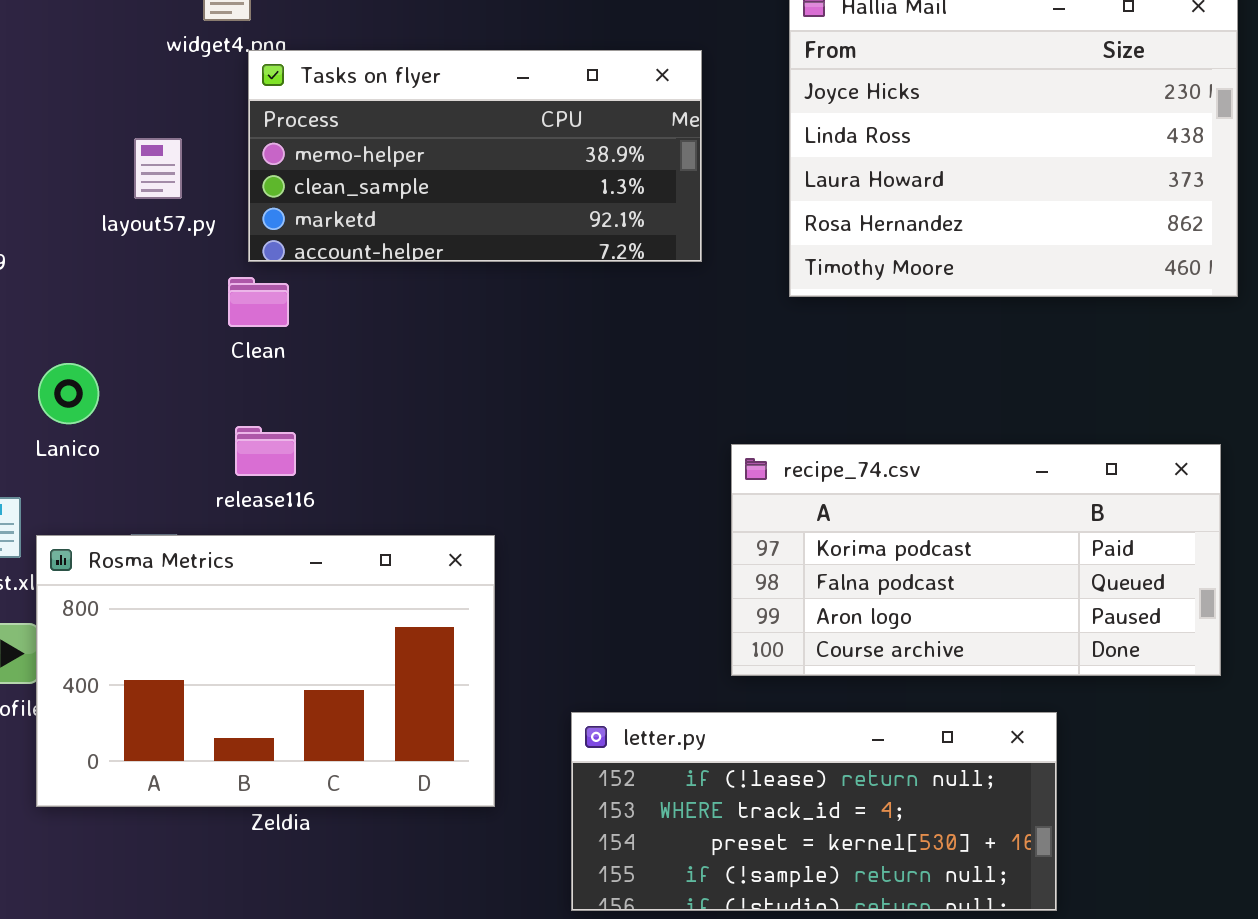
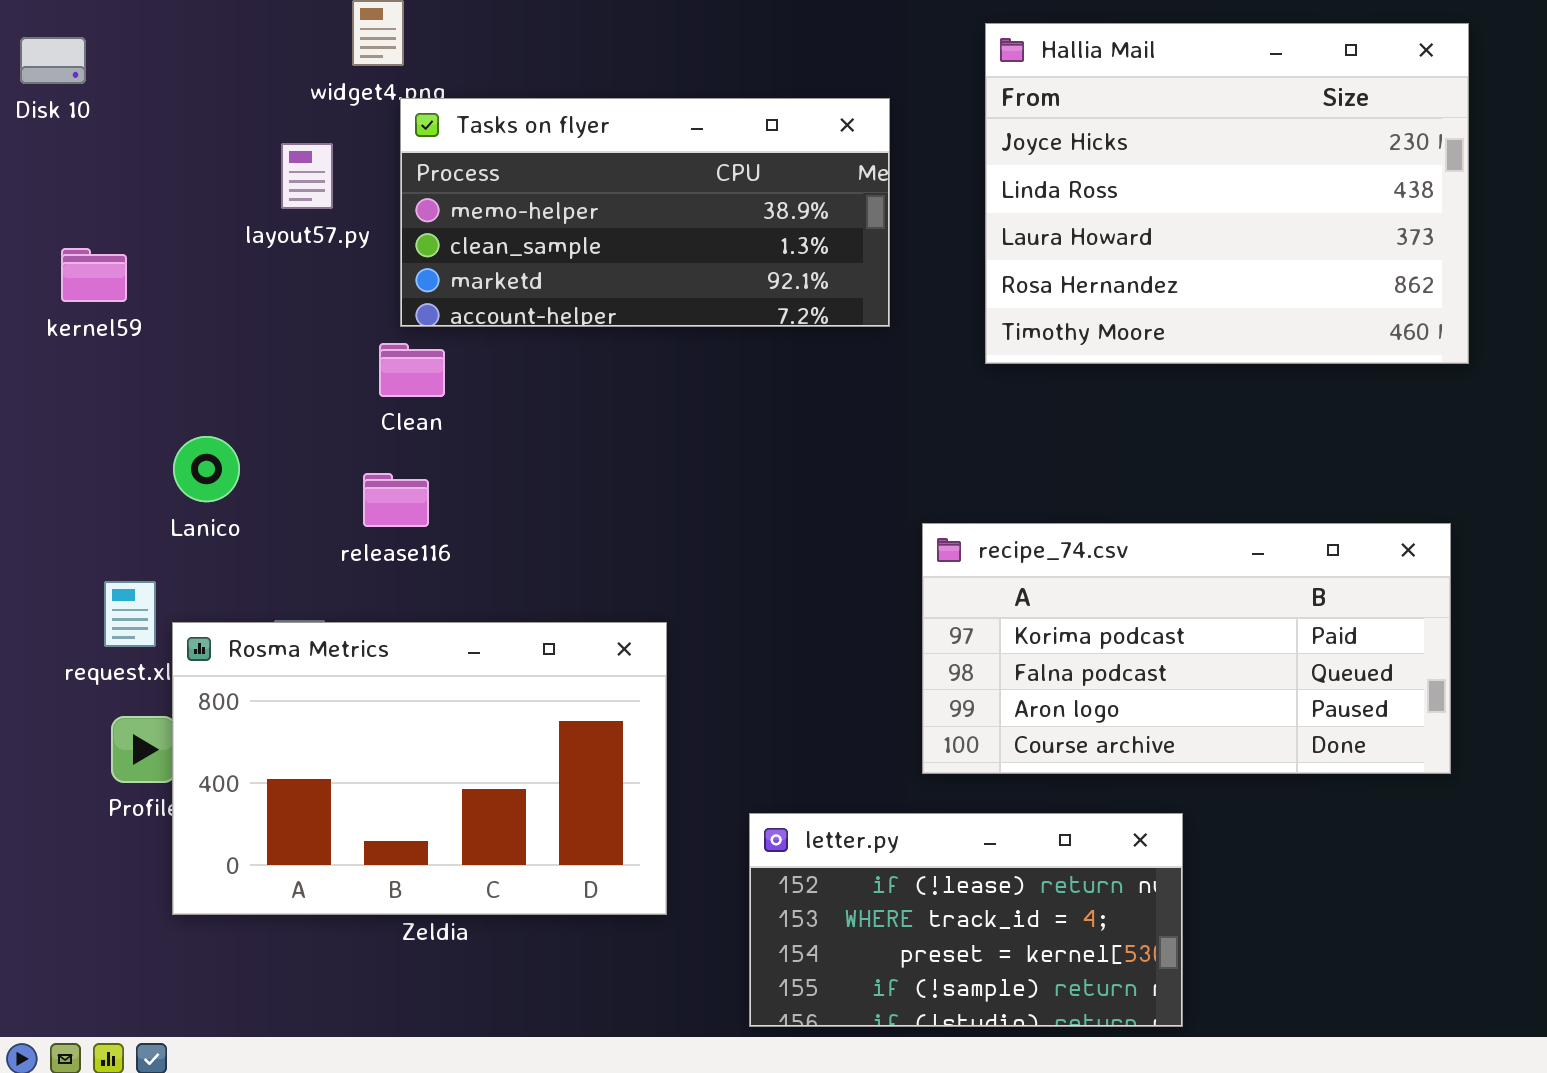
layout57.py: [134,138,182,199] -> [281,143,333,209], moved
release116: [235,426,296,476] -> [363,473,429,527], moved
letter.py: [571,712,1057,911] -> [749,813,1183,1027], resized

